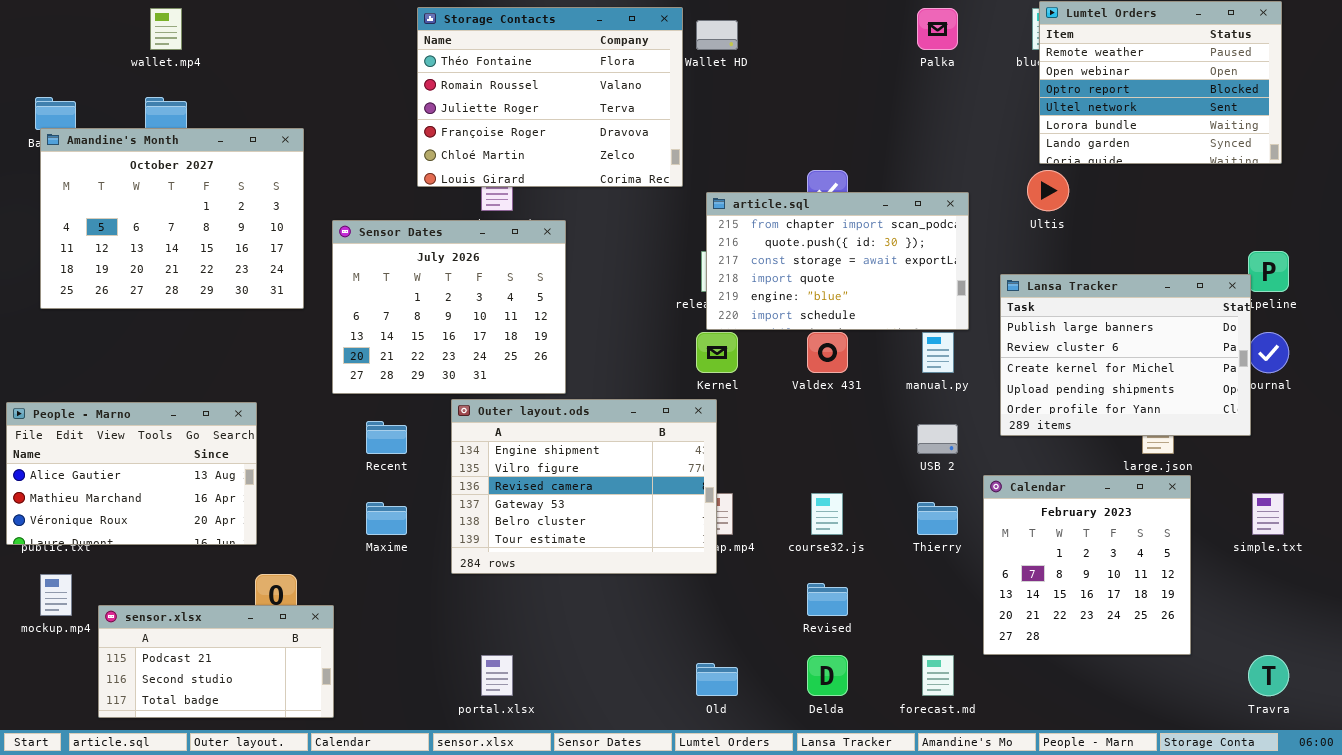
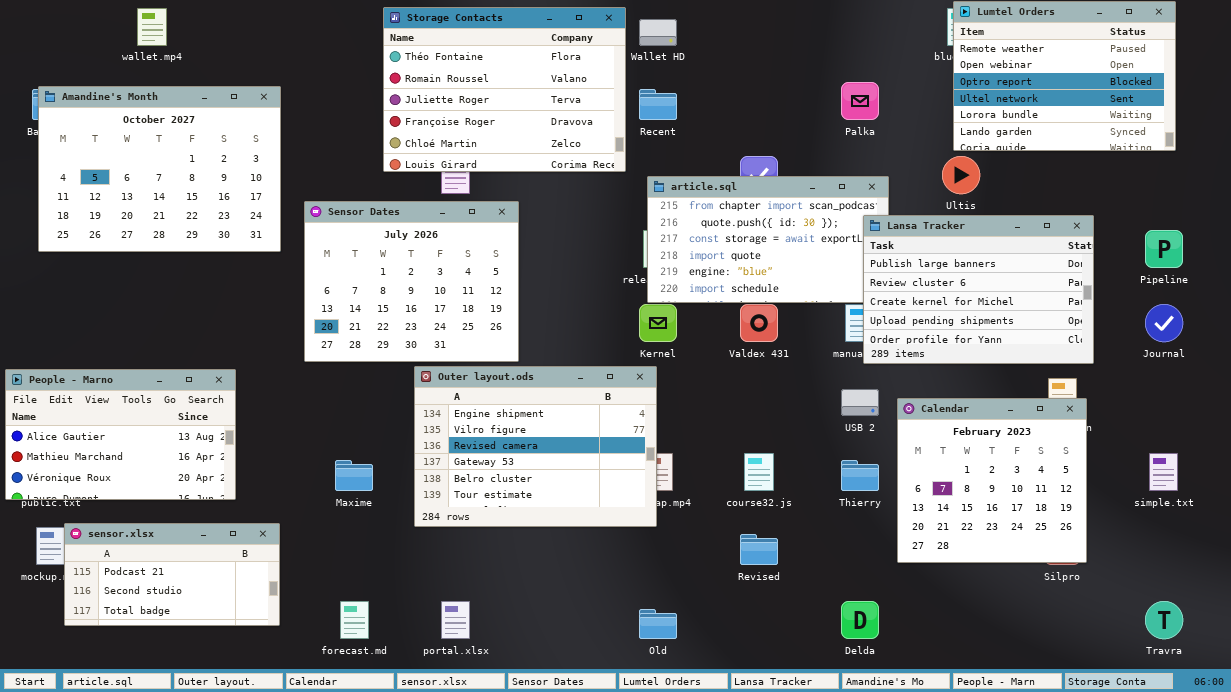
Palka: [917,8,958,50] -> [841,82,879,120], moved
Amandine's Month: [40,128,304,309] -> [38,86,281,252], moved
Lansa Tracker: [1000,274,1251,436] -> [863,215,1094,364], moved
Recent: [366,421,407,454] -> [639,89,677,120], moved
Calendar: [983,475,1191,655] -> [897,398,1087,563], moved
sensor.xlsx: [98,605,334,718] -> [64,523,280,626], moved
Delda: [807,655,848,696] -> [841,601,879,639], moved
forecast.md: [922,655,954,696] -> [340,601,369,639], moved

